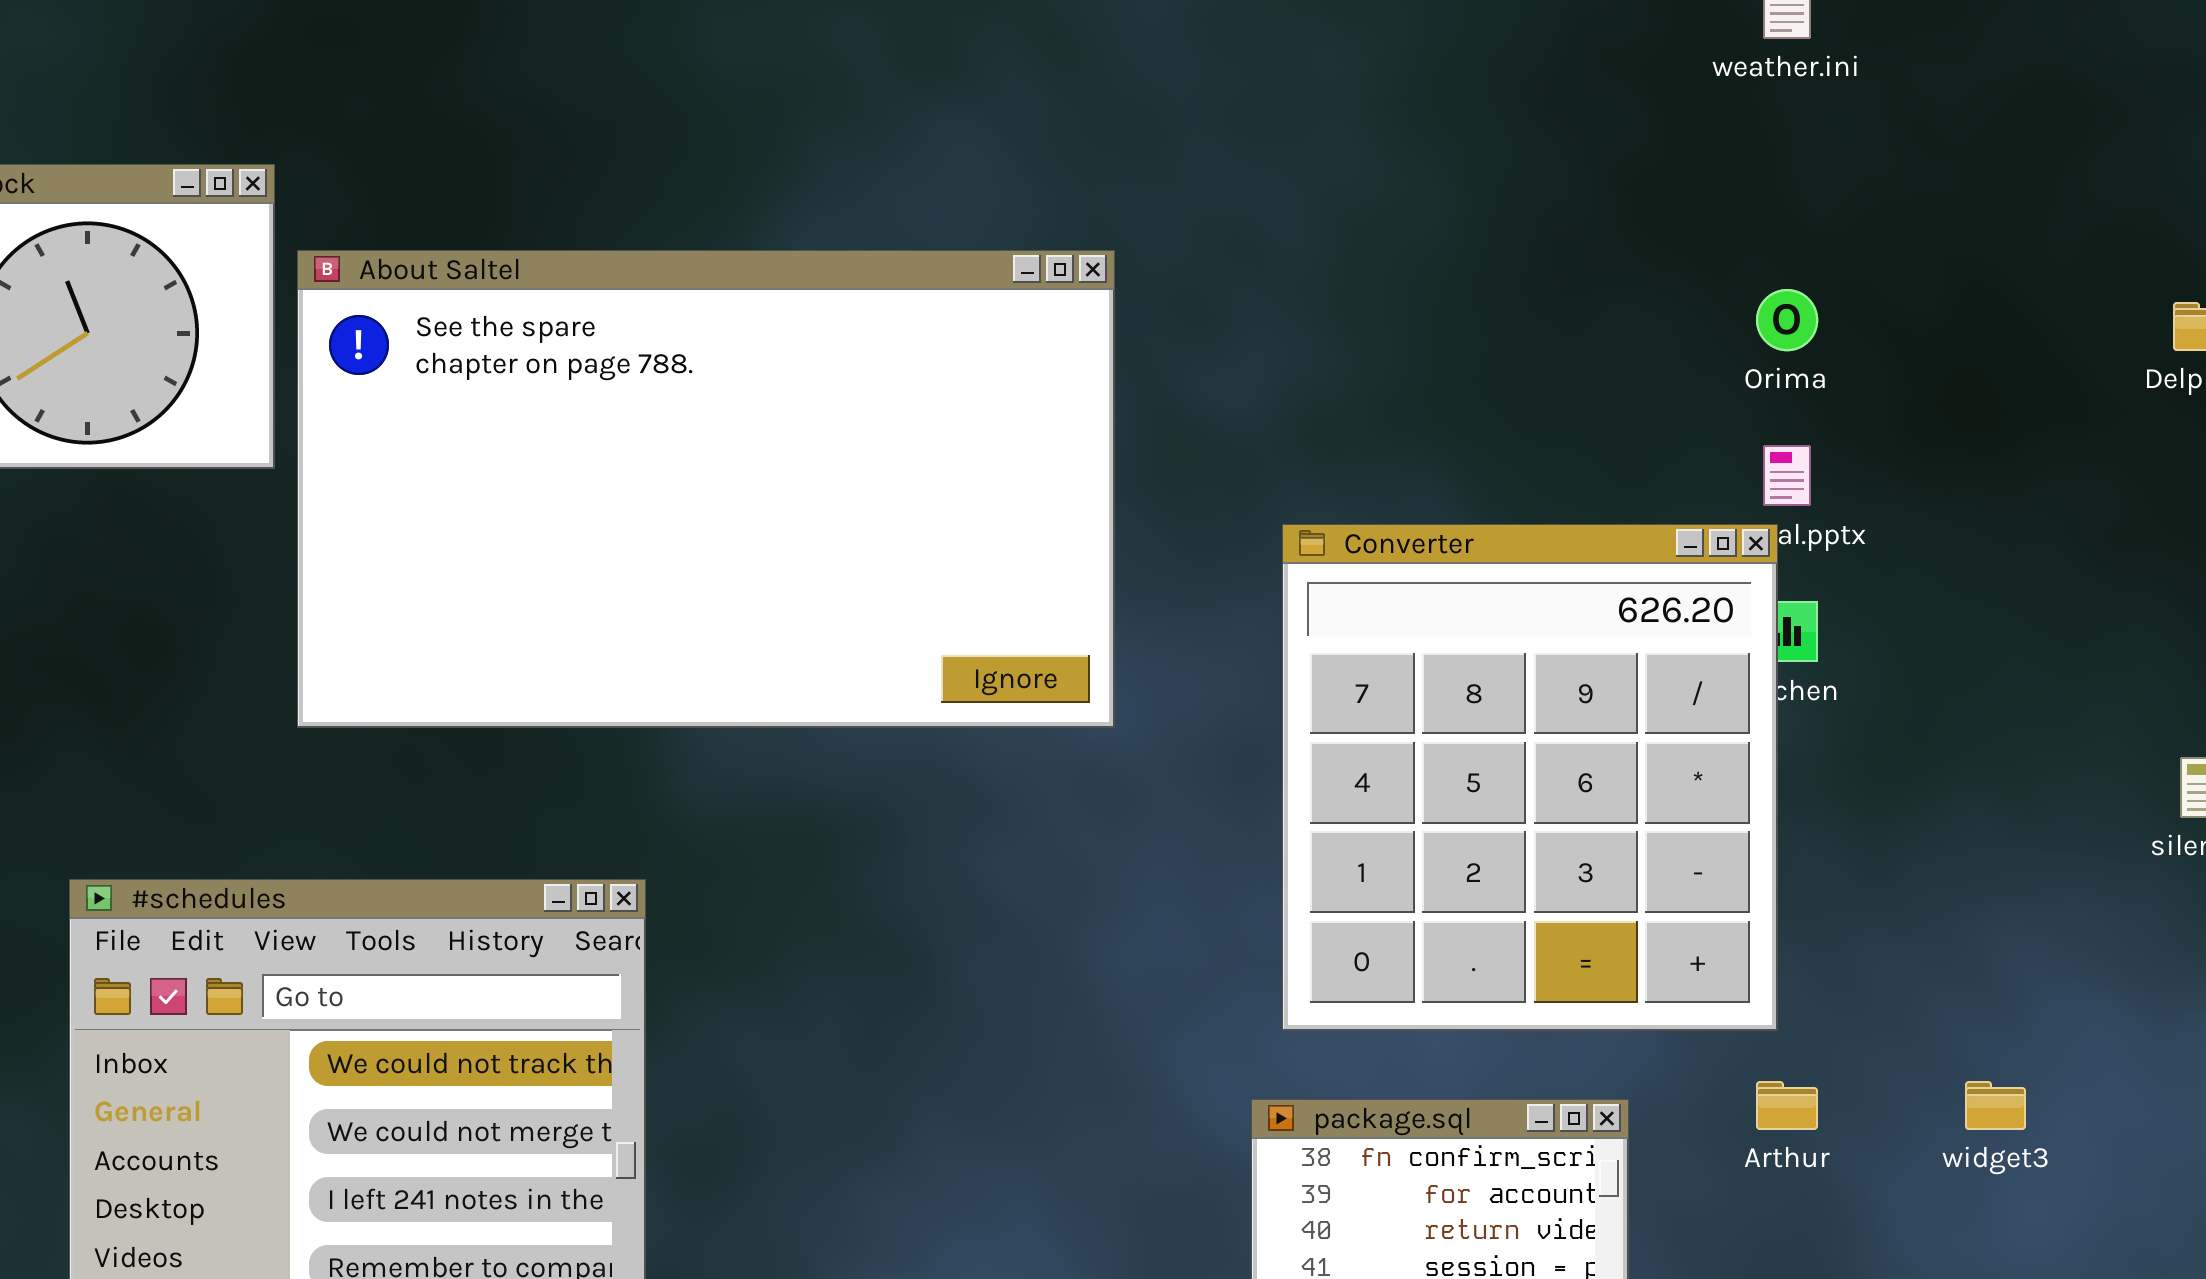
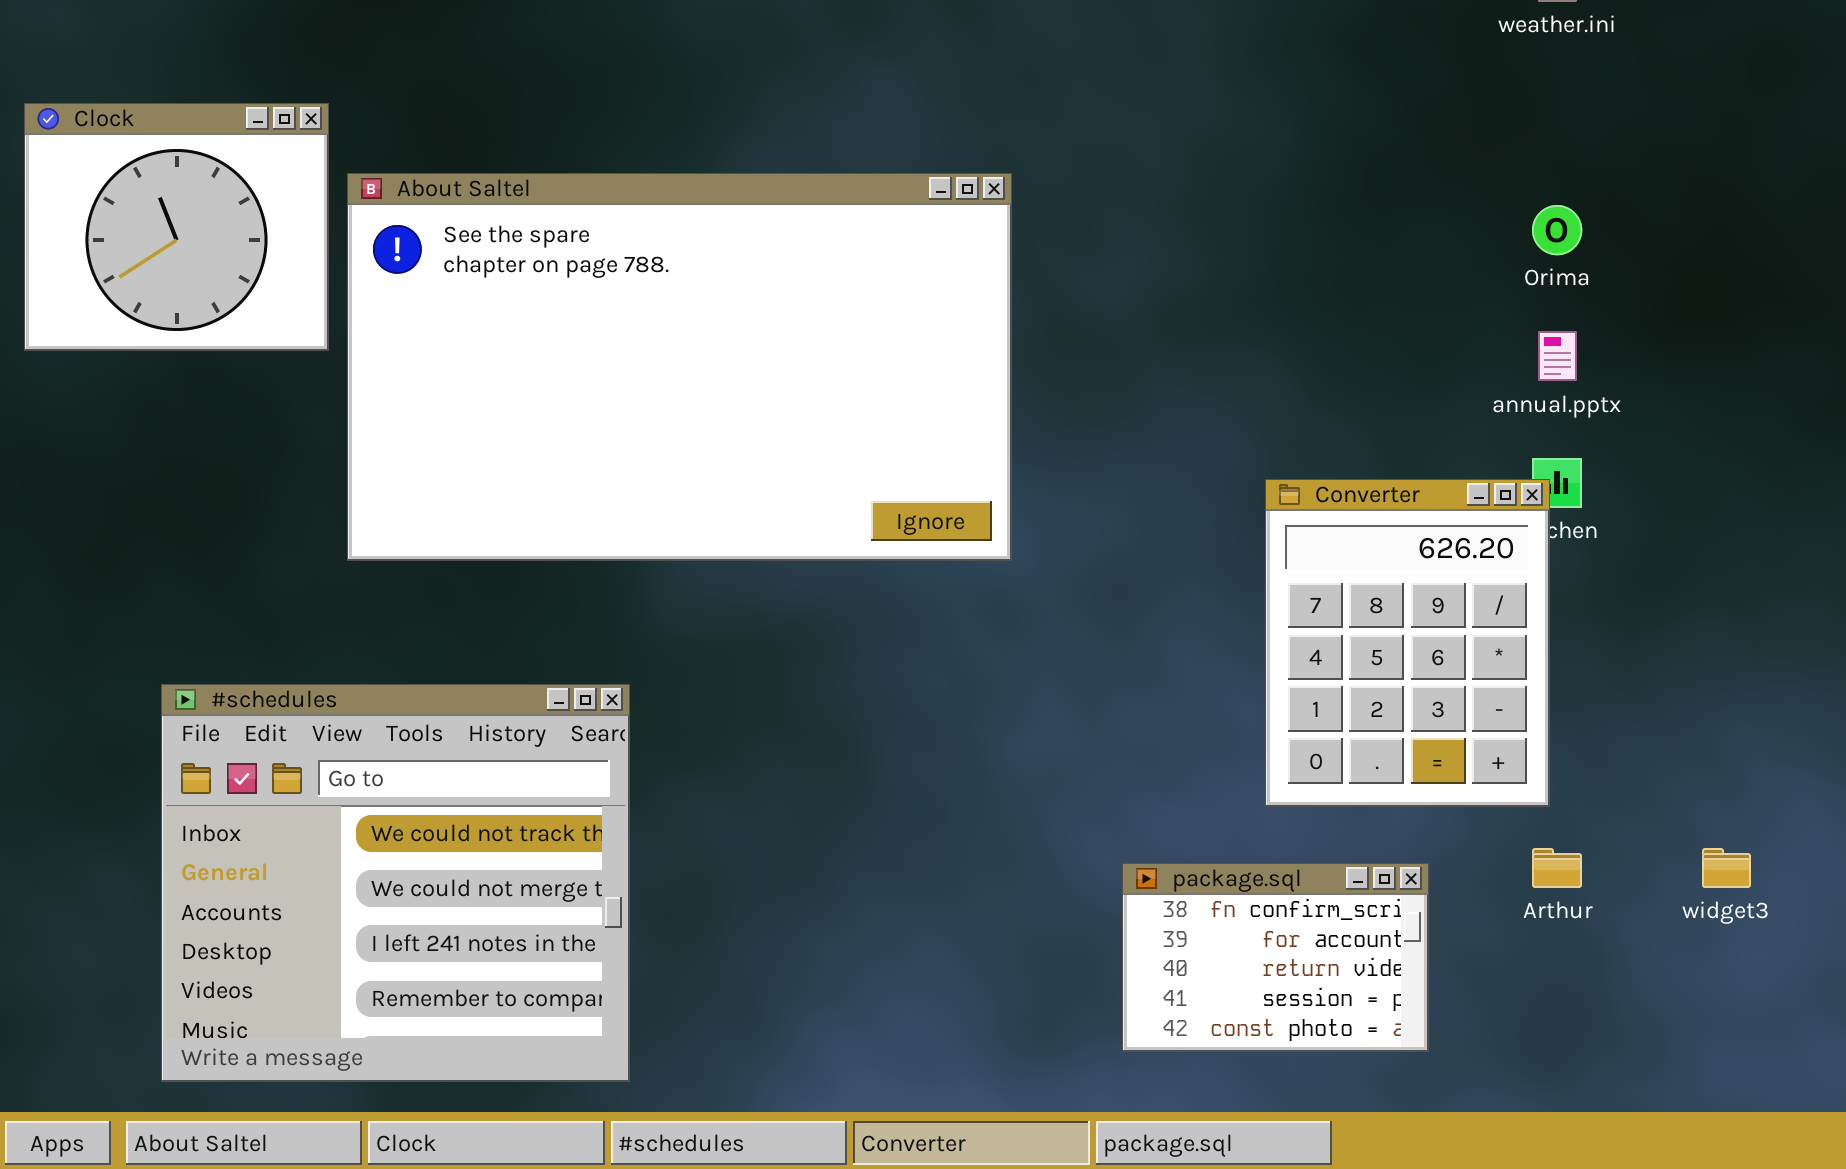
Converter: [1282,524,1778,1031] -> [1265,479,1550,807], resized

